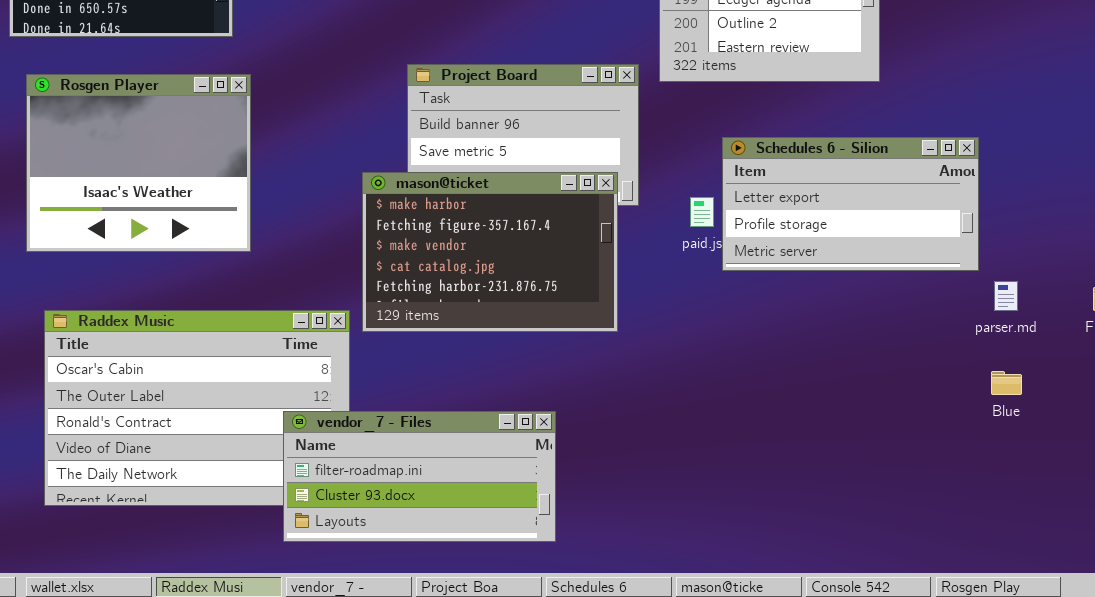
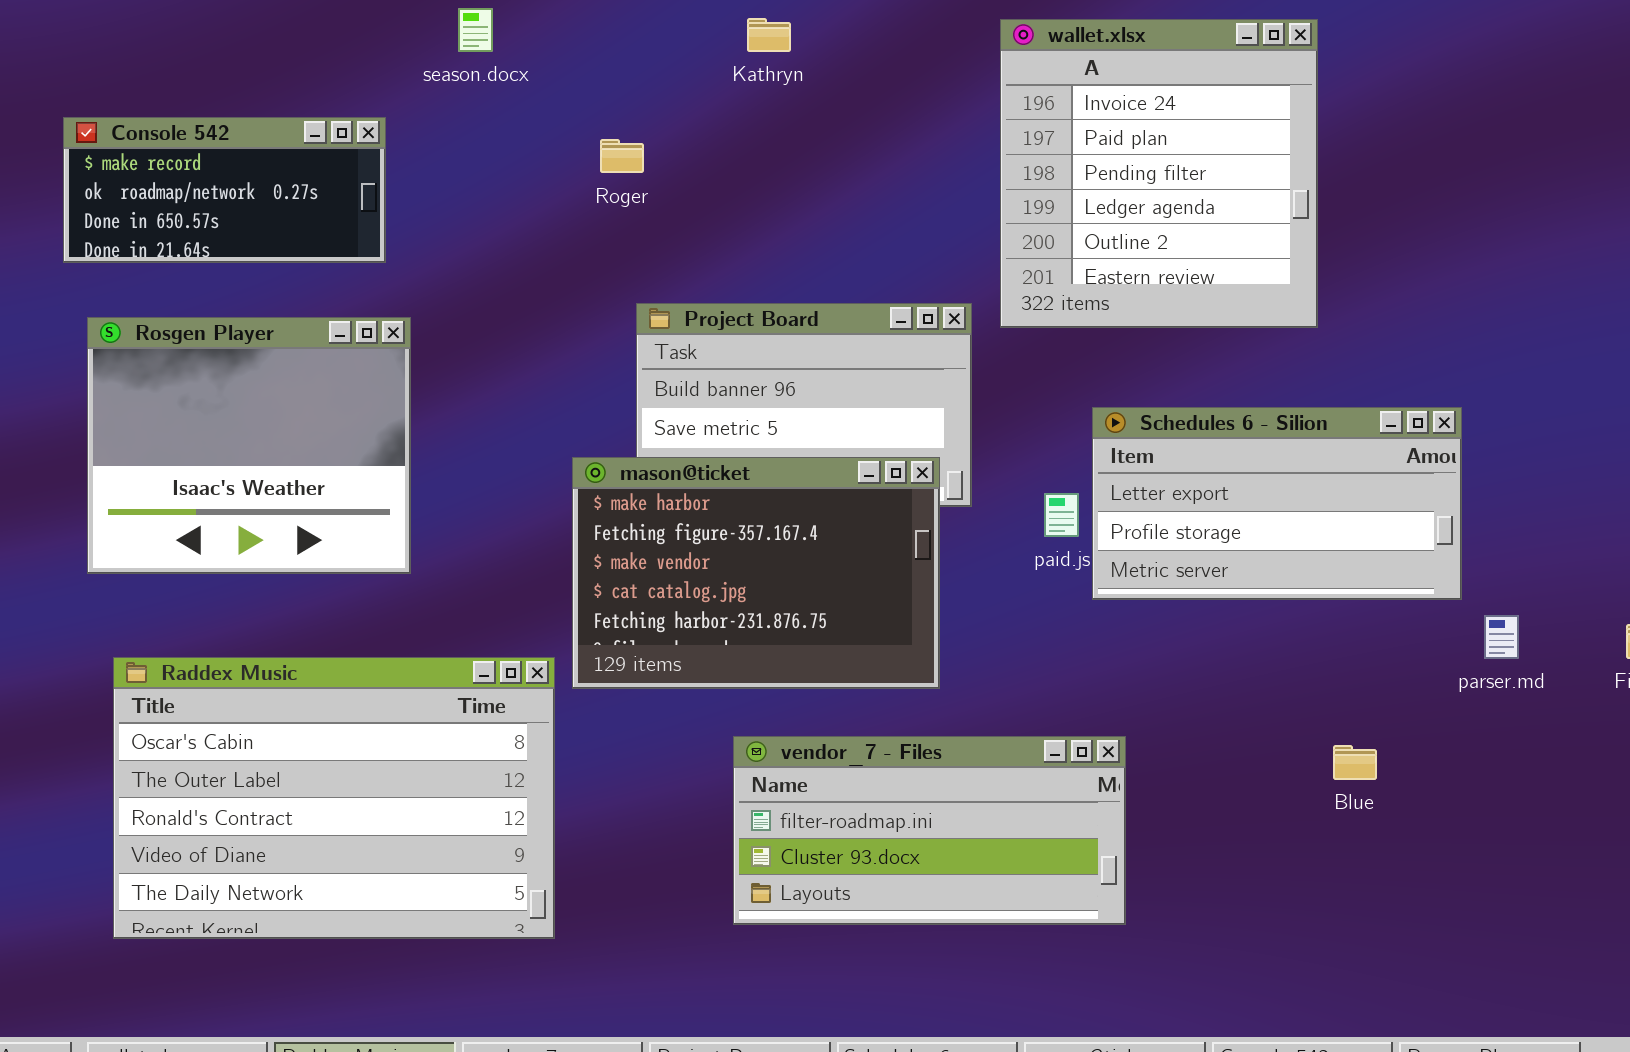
Blue: [991,371,1022,395] -> [1333,745,1377,780], moved
vendor_7 - Files: [283,411,556,542] -> [733,736,1126,925], moved

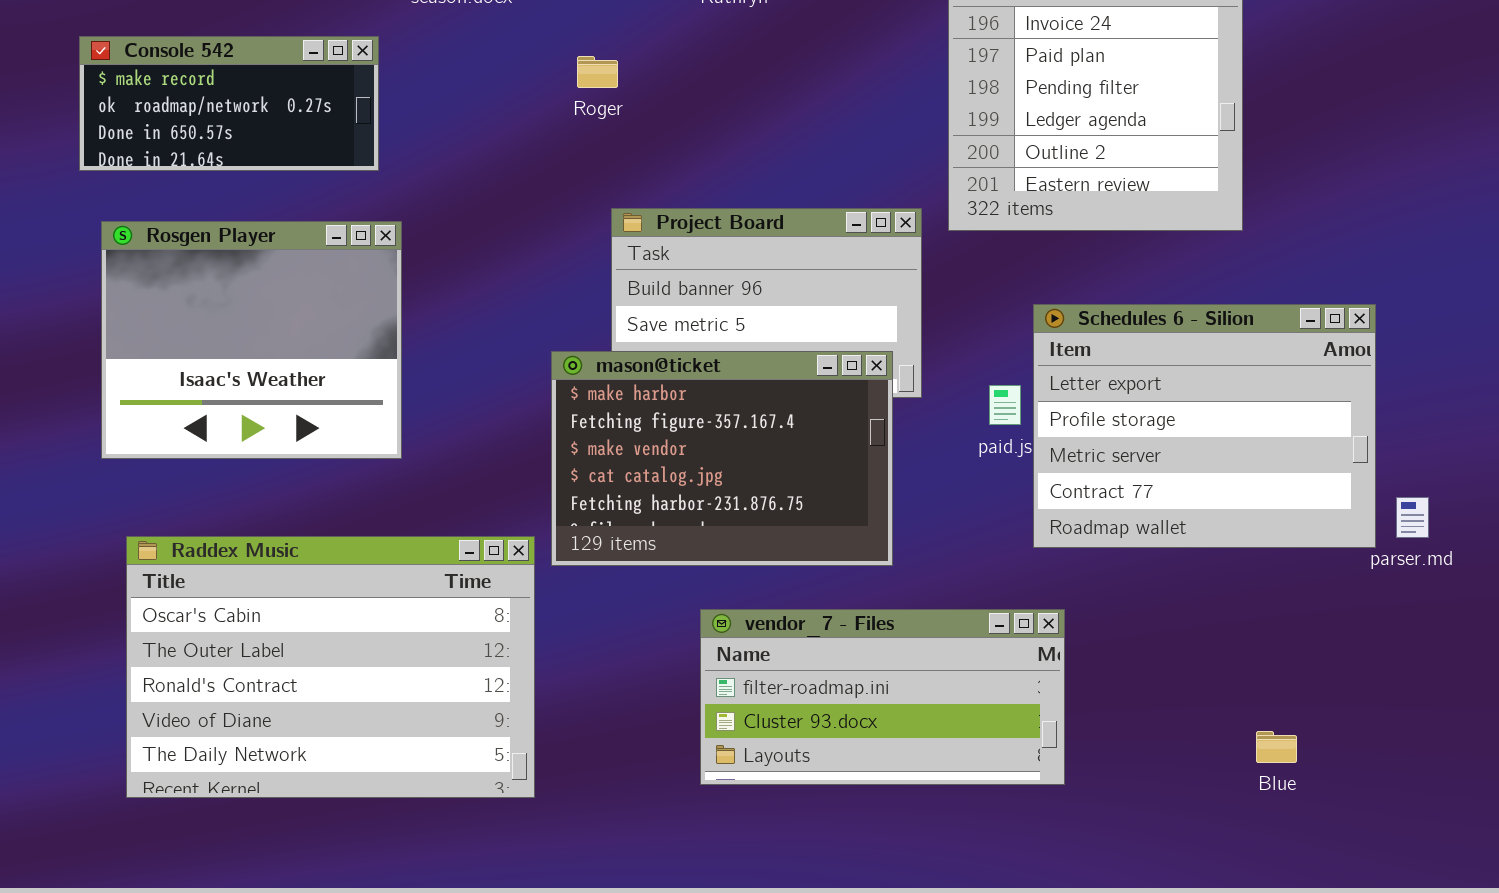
Schedules 6 - Silion: [1092,407,1462,600] -> [1033,304,1376,548], resized
Blue: [1333,745,1377,780] -> [1256,731,1297,763], moved

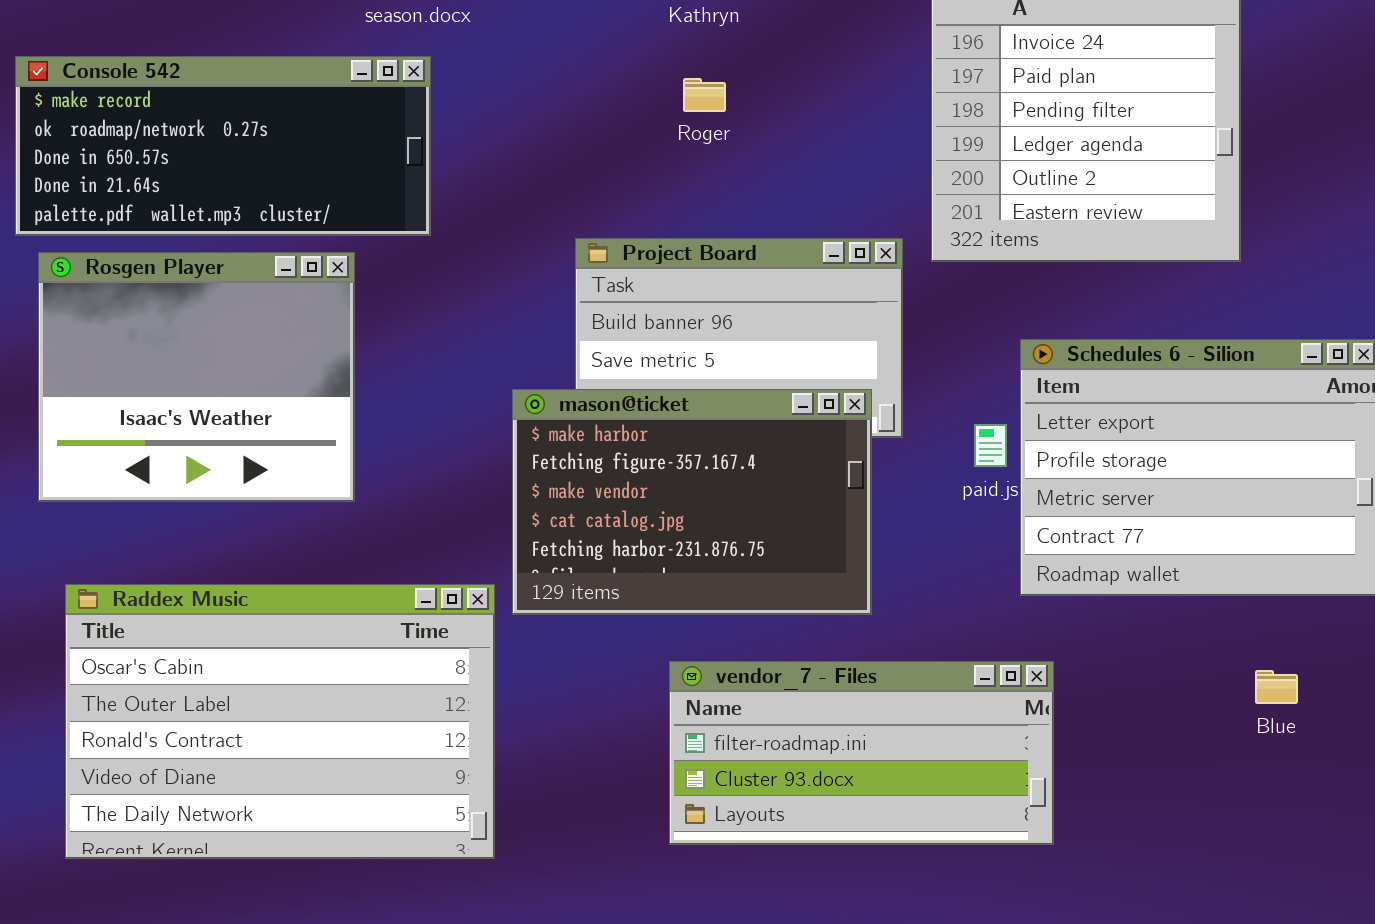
Console 542: [79,36,379,171] -> [15,56,431,236], resized
Roger: [577,56,618,88] -> [683,78,726,112], moved
Blue: [1256,731,1297,763] -> [1255,670,1298,704], moved

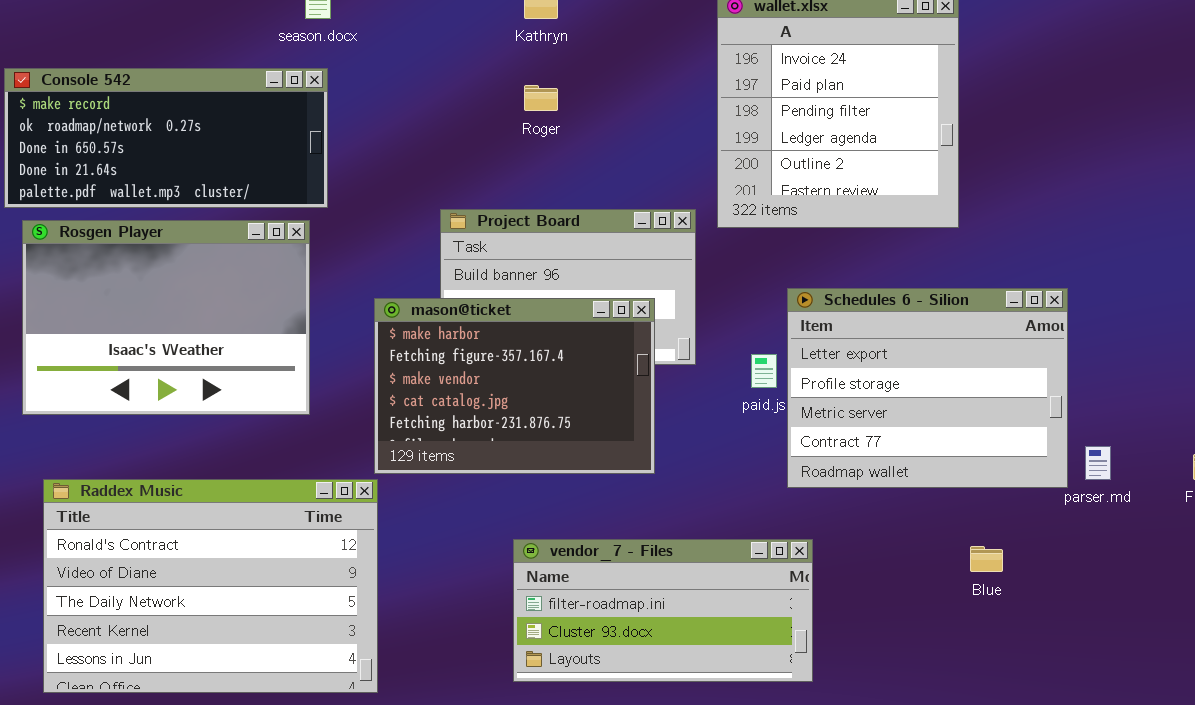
Rosgen Player: [38,252,355,502] -> [22,220,310,415], resized
mason@ticket: [512,389,872,615] -> [374,298,655,474], moved
Raddex Music: [65,584,495,859] -> [43,479,378,693], scrolled down 2 rows

